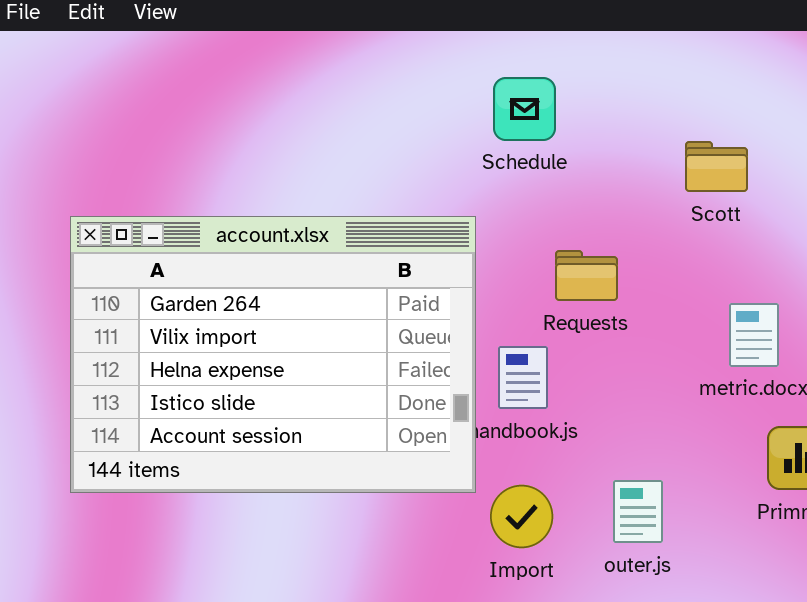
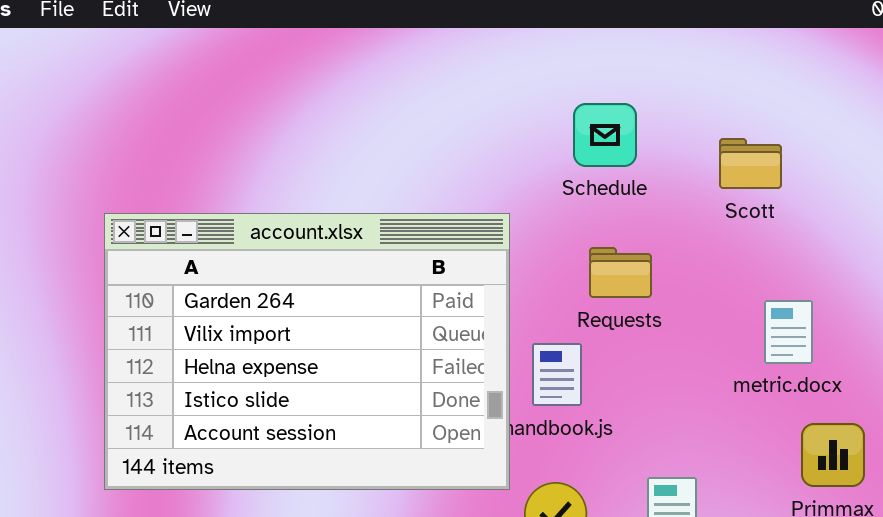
Schedule: [493,77,556,141] -> [573,103,637,167], moved

